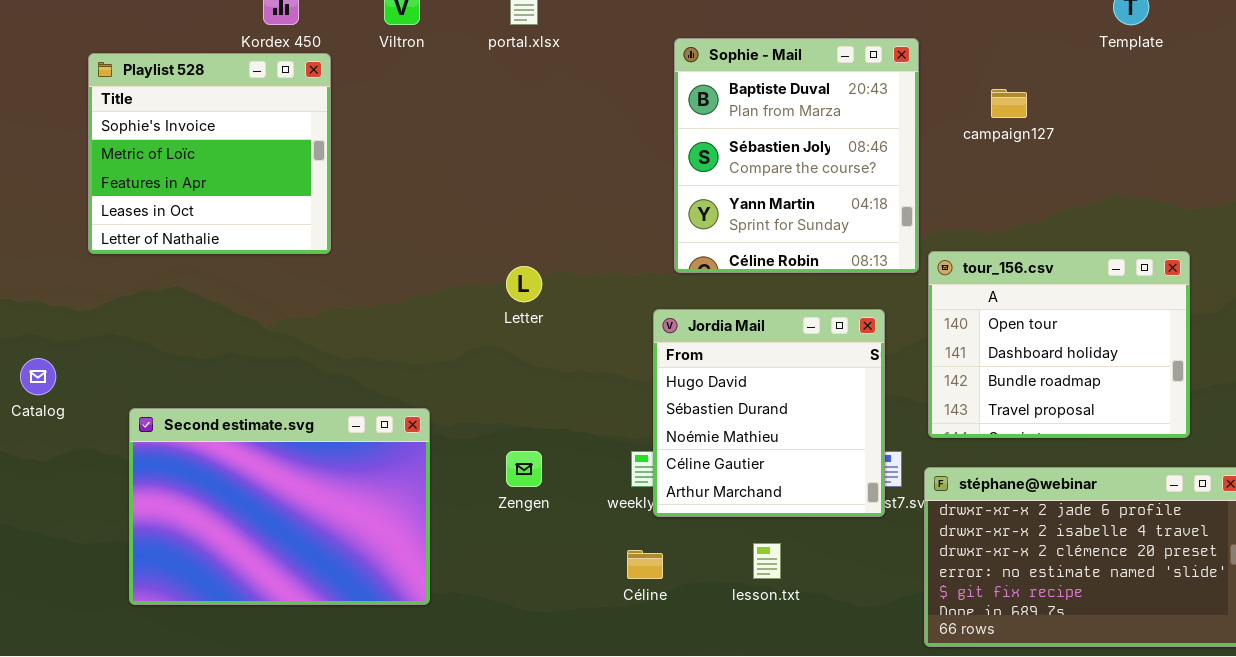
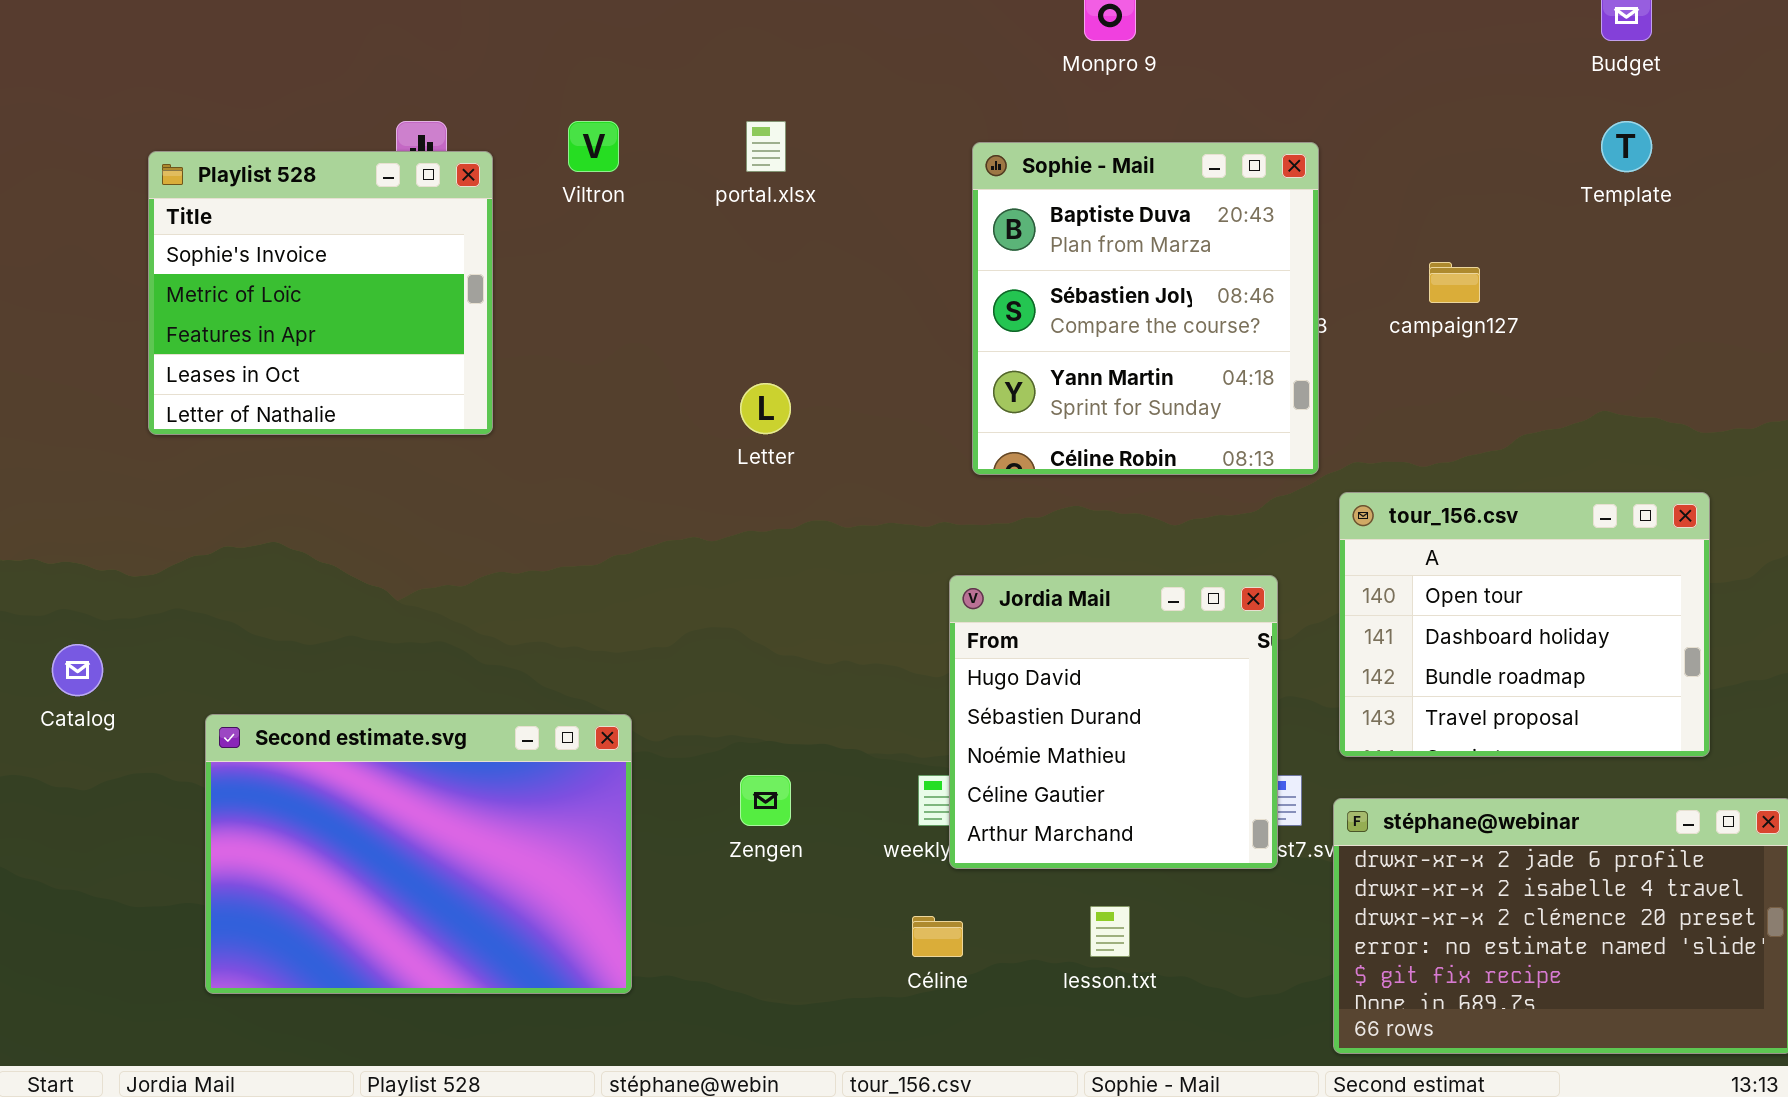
Sophie - Mail: [674,38,919,273] -> [972,142,1319,475], moved
Playlist 528: [88,53,331,254] -> [148,151,493,435], moved
Letter: [506,266,542,302] -> [740,383,791,434], moved

